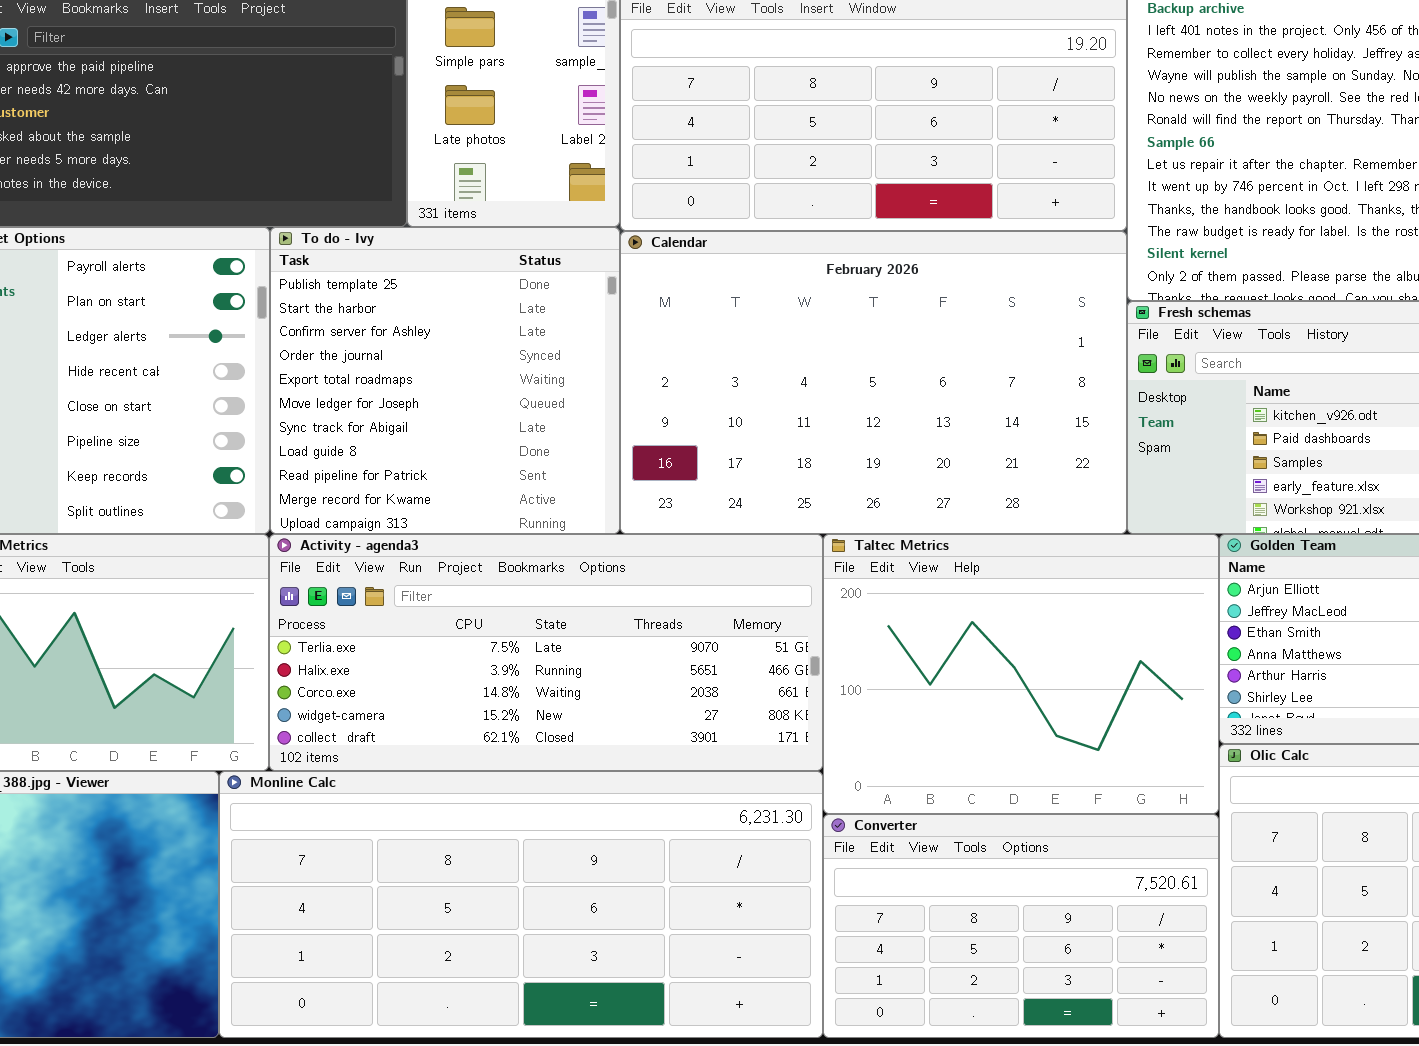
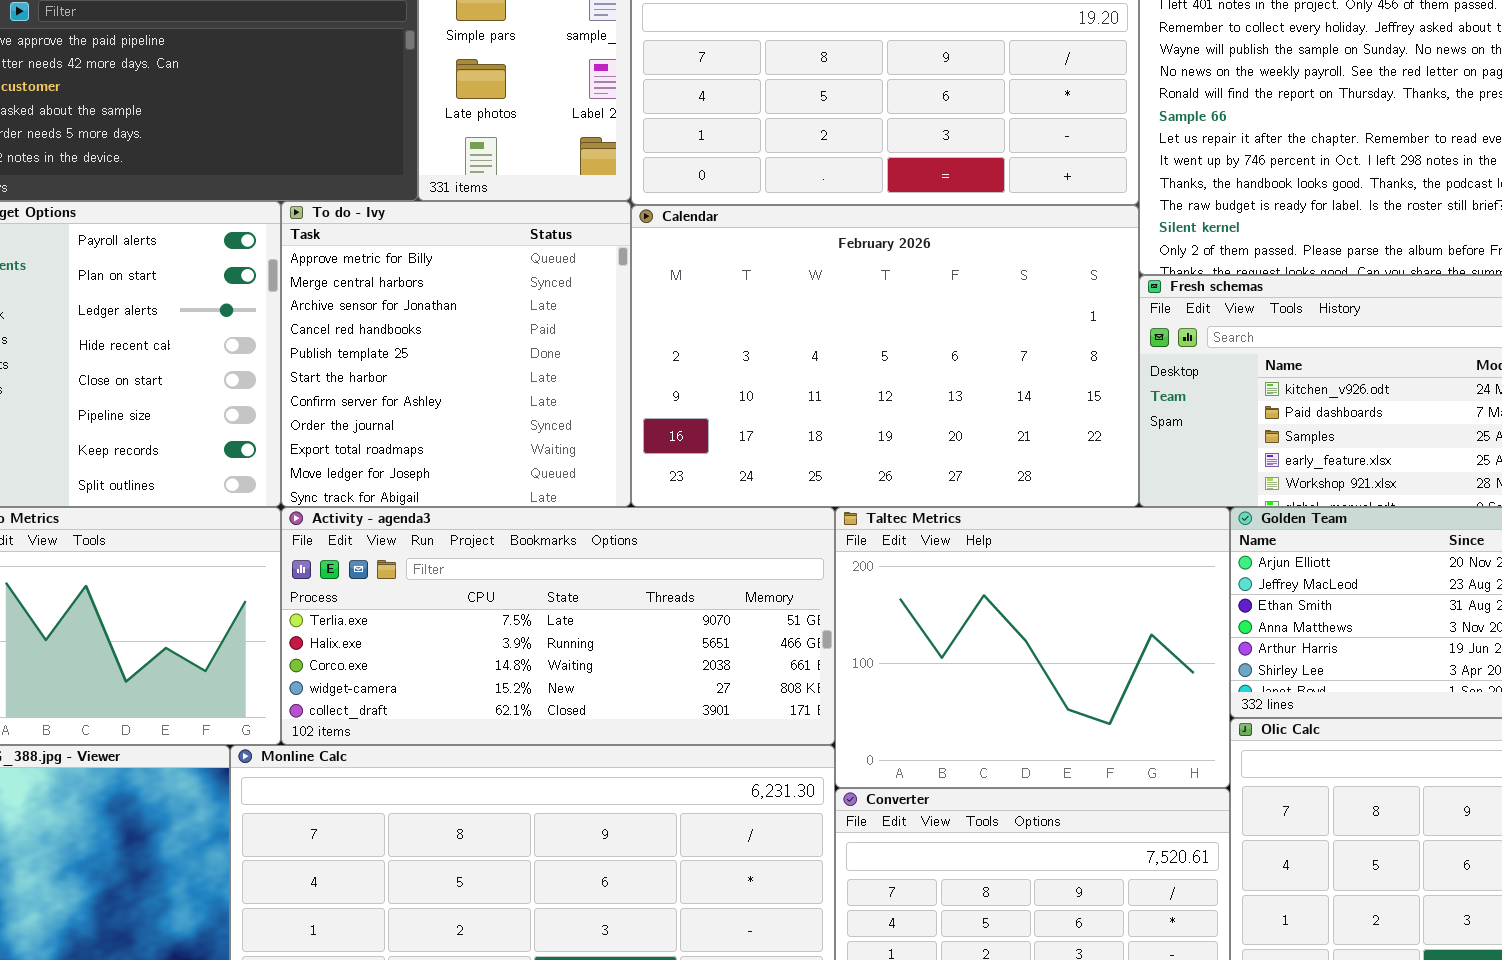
To do - Ivy: [270,227,620,534] -> [281,201,631,507], scrolled up 4 rows

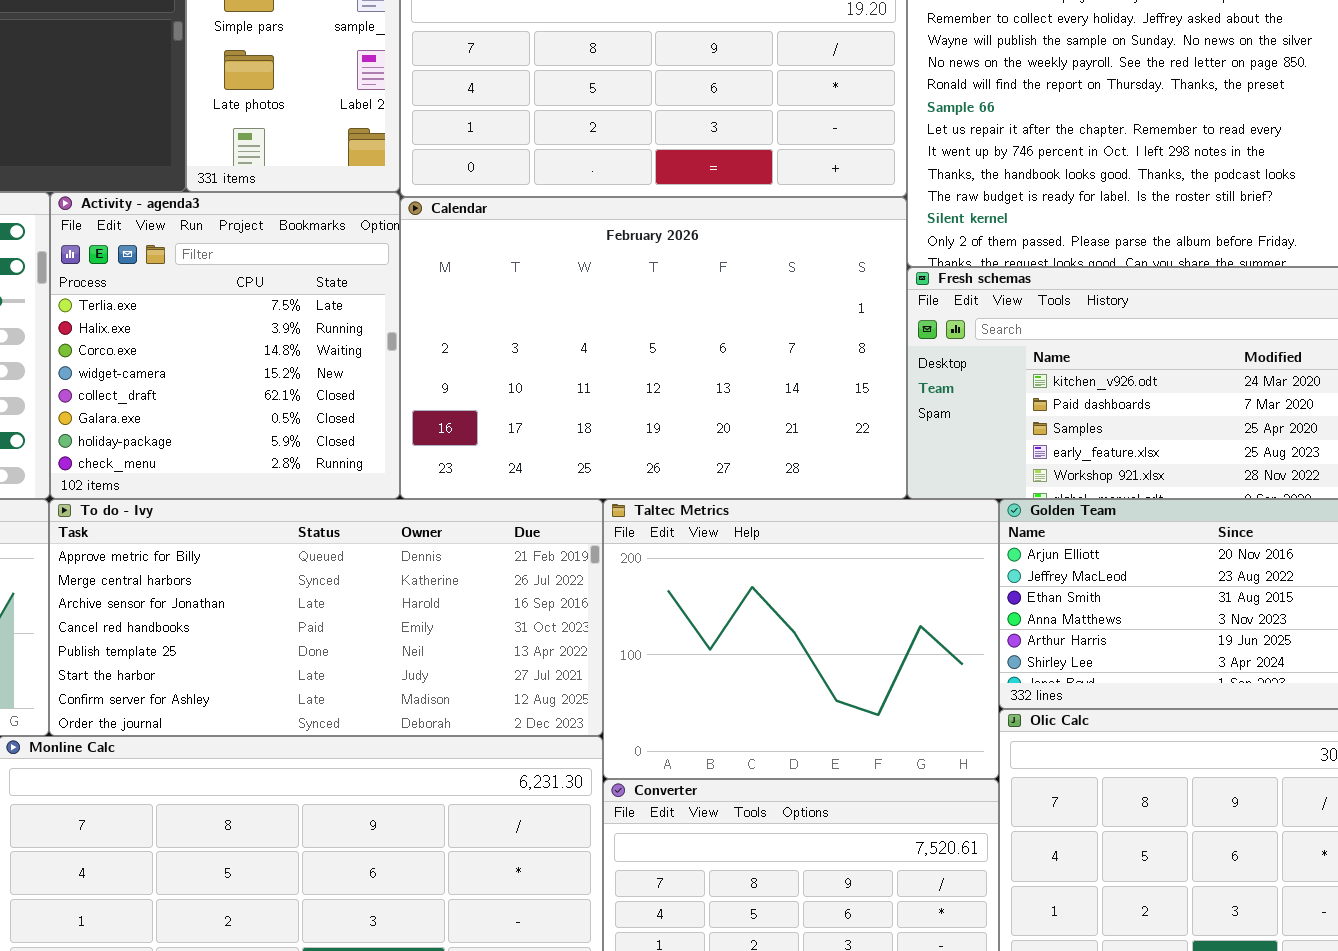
To do - Ivy: [281,201,631,507] -> [49,499,603,736], moved, resized
Activity - agenda3: [281,507,835,745] -> [50,192,400,499], moved, resized

